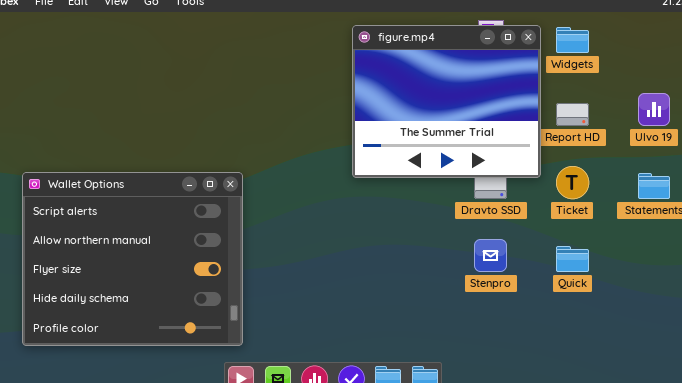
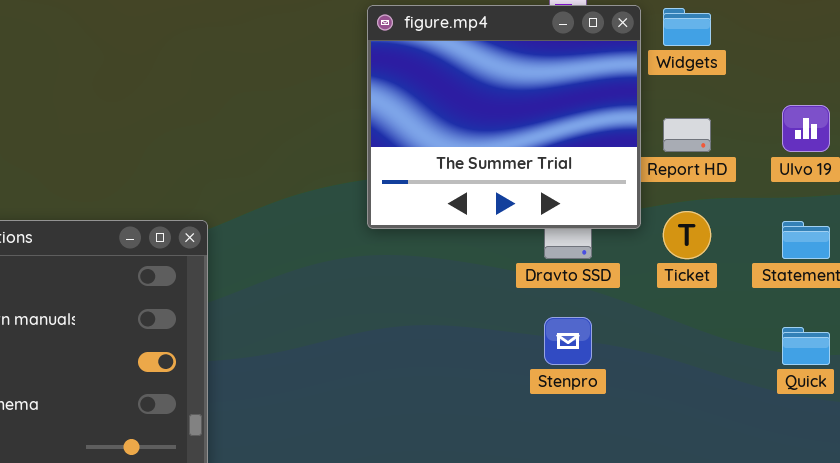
Quick: [556,246,589,272] -> [782,327,830,365], moved

